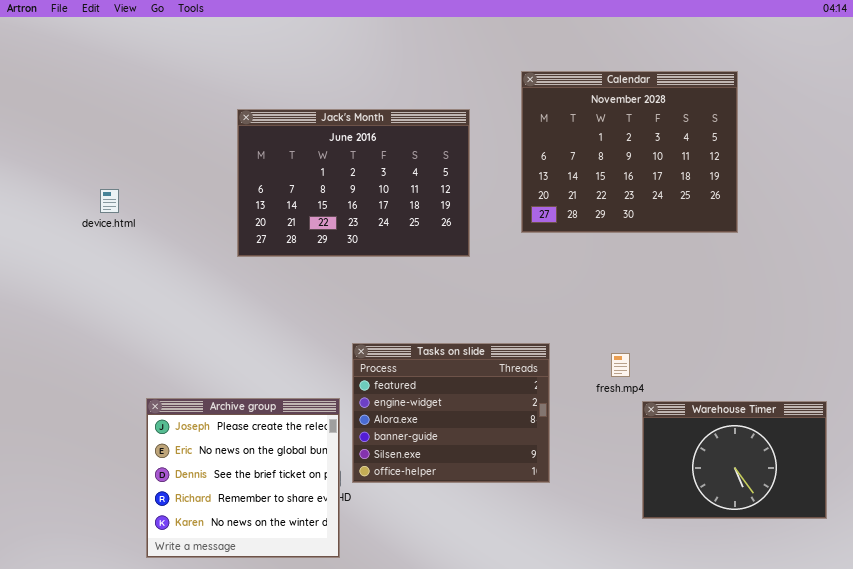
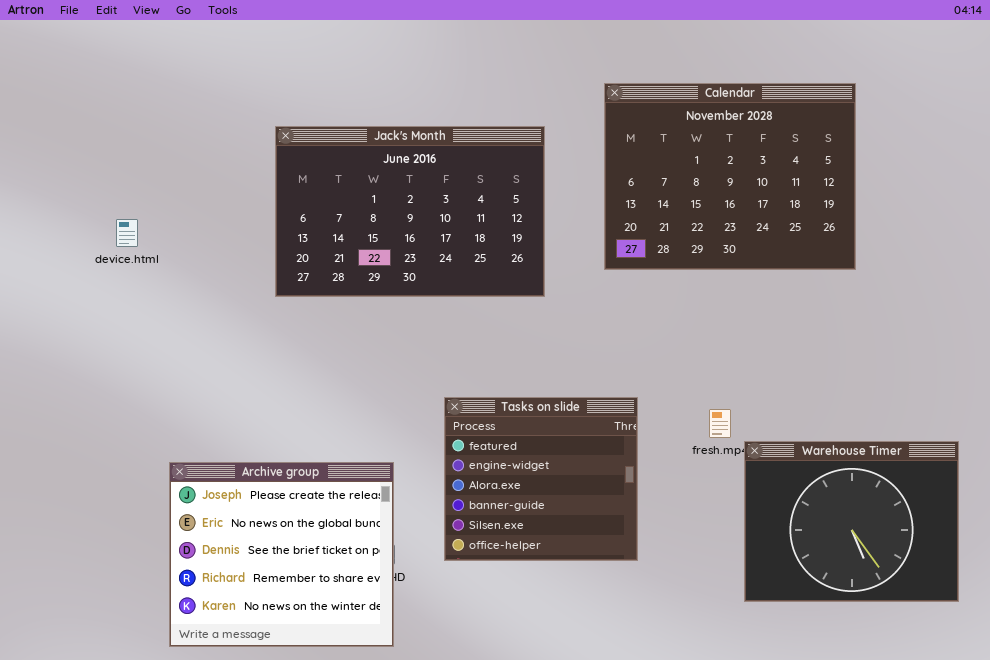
Tasks on slide: [352,343,550,483] -> [444,397,638,561], resized
Warehouse Timer: [642,401,827,519] -> [744,441,959,602], resized

